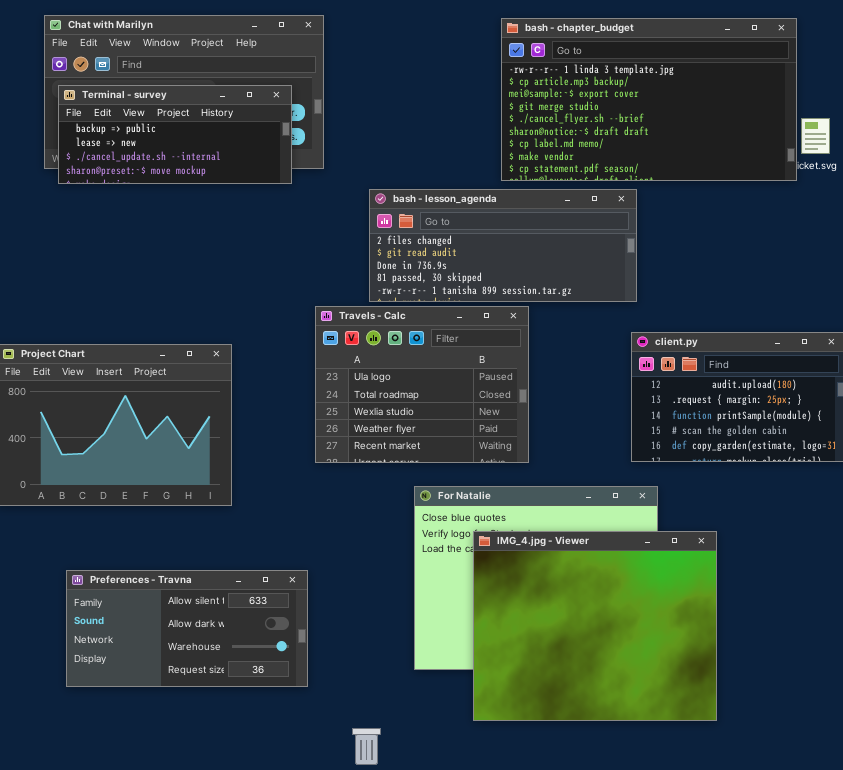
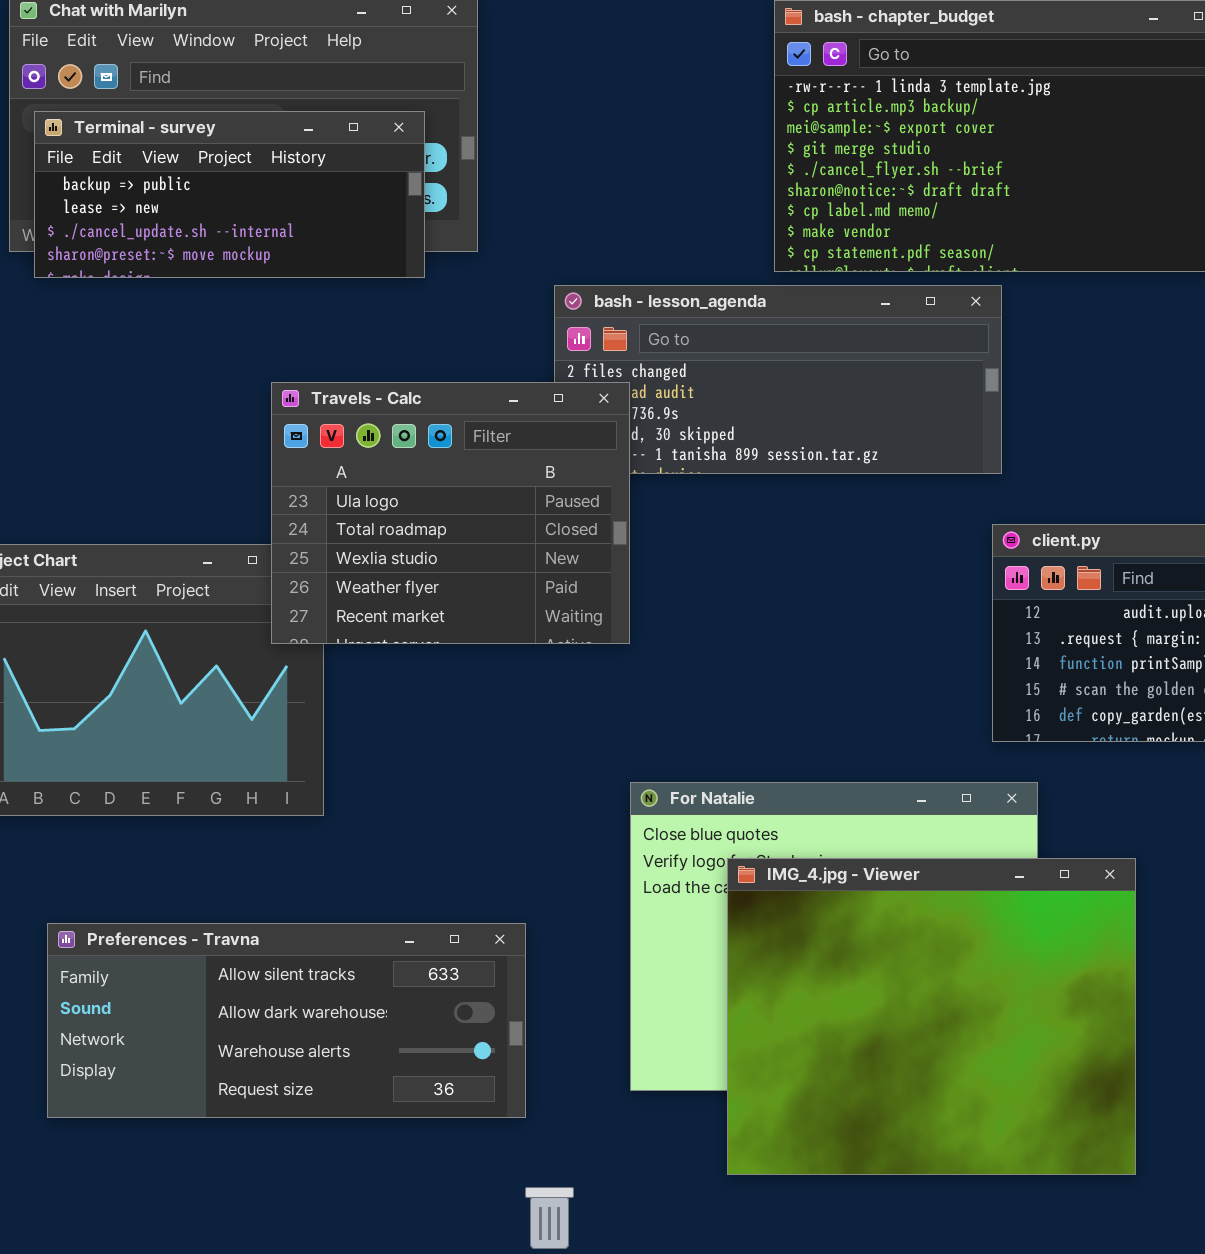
Travels - Calc: [315,306,529,463] -> [271,382,630,644], moved
Preferences - Travna: [66,570,308,687] -> [47,923,526,1118], resized

